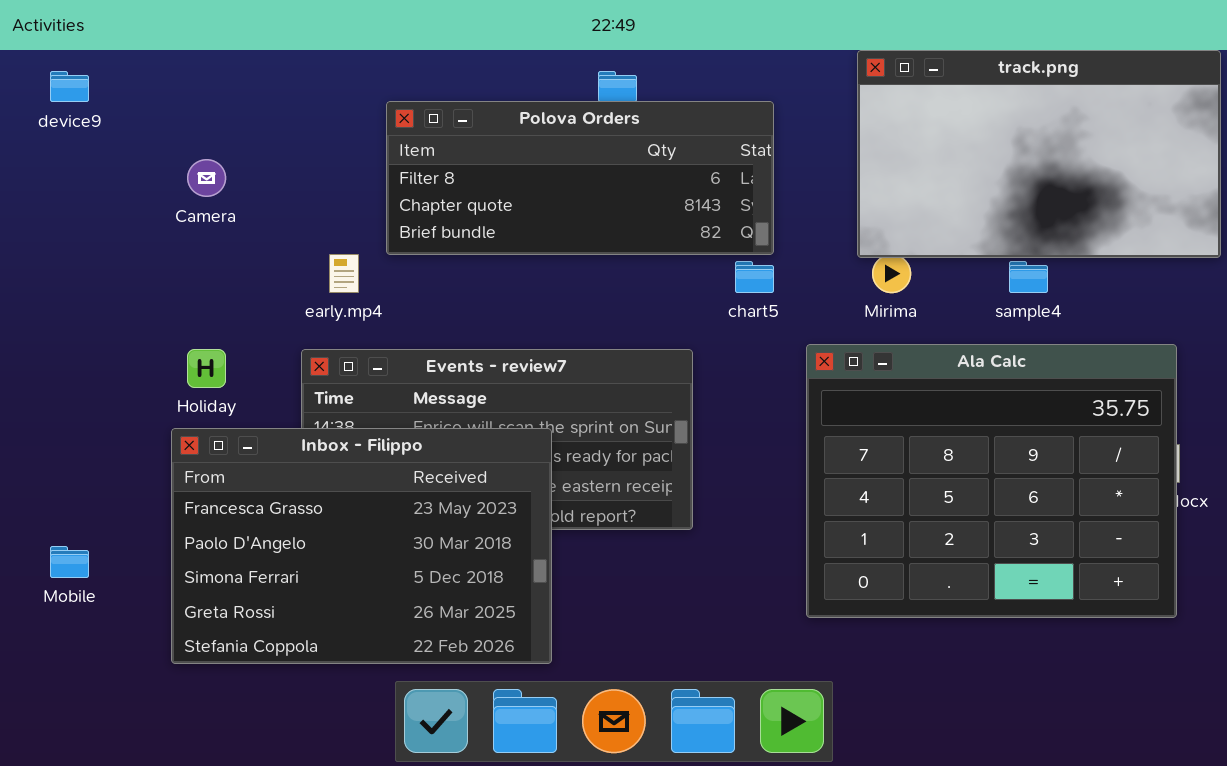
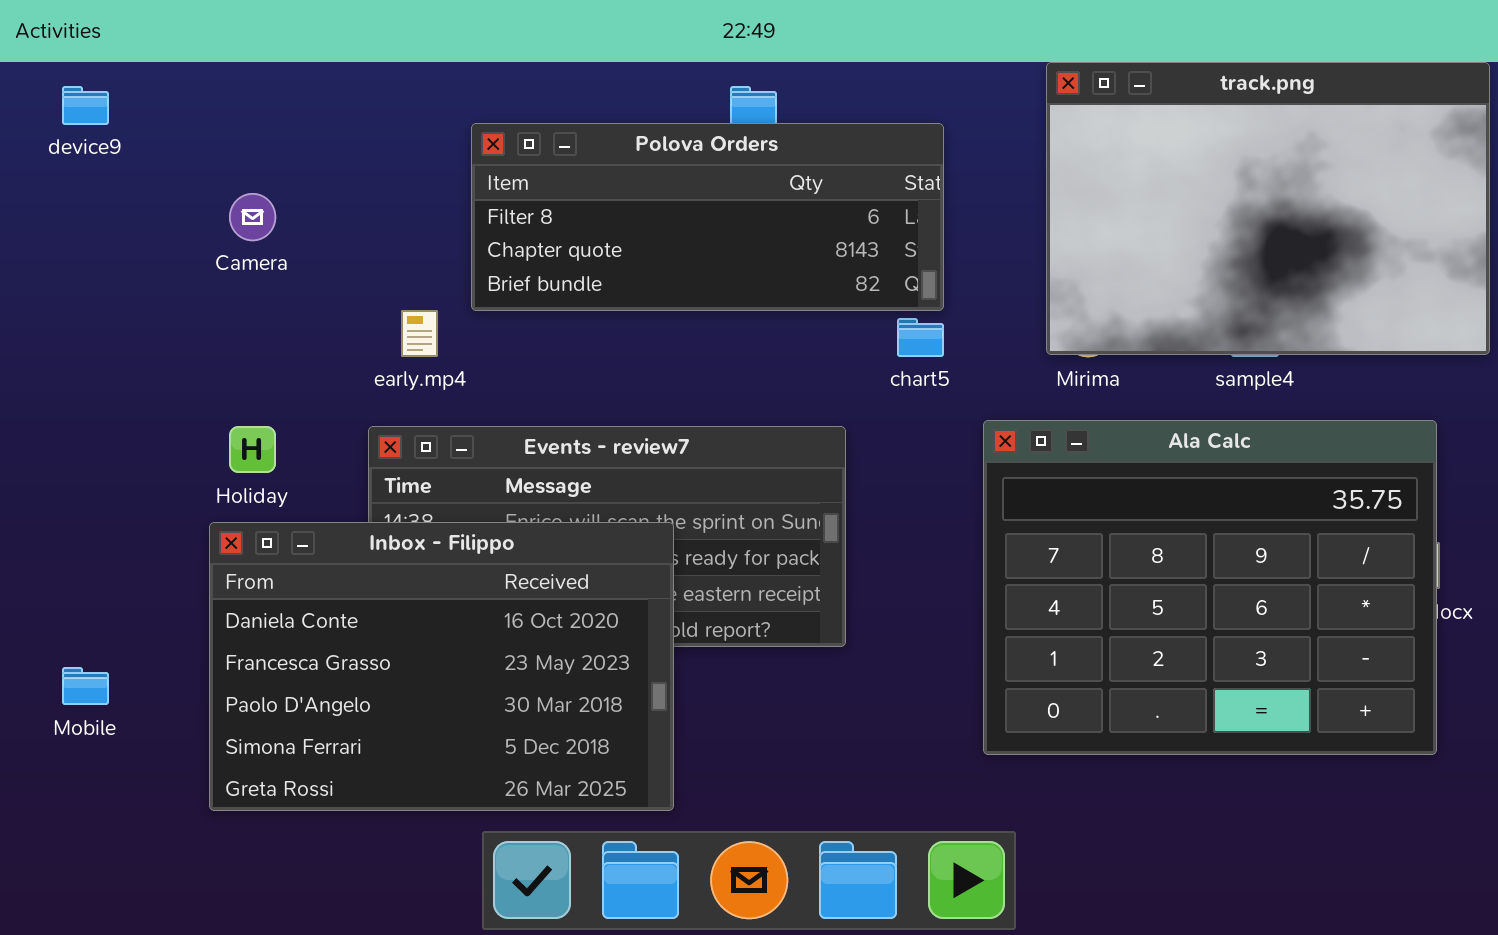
track.png: [857,50,1221,258] -> [1046,62,1490,355], resized
Inbox - Filippo: [171,428,552,664] -> [209,522,674,811], scrolled up 1 row

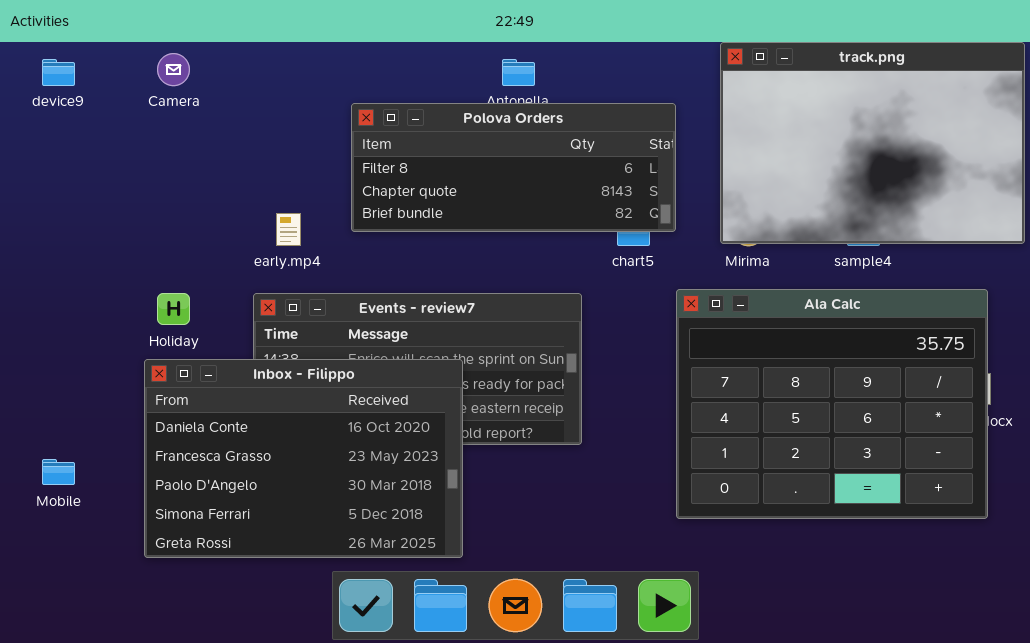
Polova Orders: [471,123,944,311] -> [351,103,676,232], moved
Camera: [229,193,276,241] -> [157,53,190,86], moved

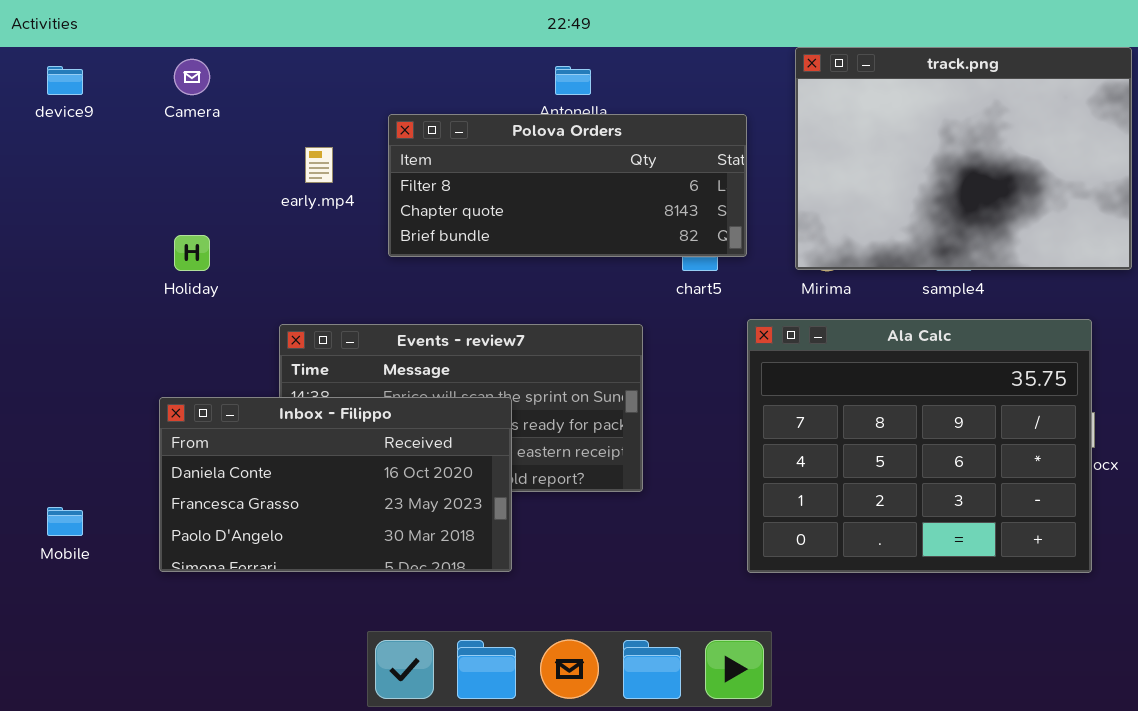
early.mp4: [276,213,301,246] -> [305,147,333,183], moved
Holiday: [157,293,190,325] -> [174,235,210,271], moved
Inbox - Filippo: [144,359,463,558] -> [159,397,512,572], resized

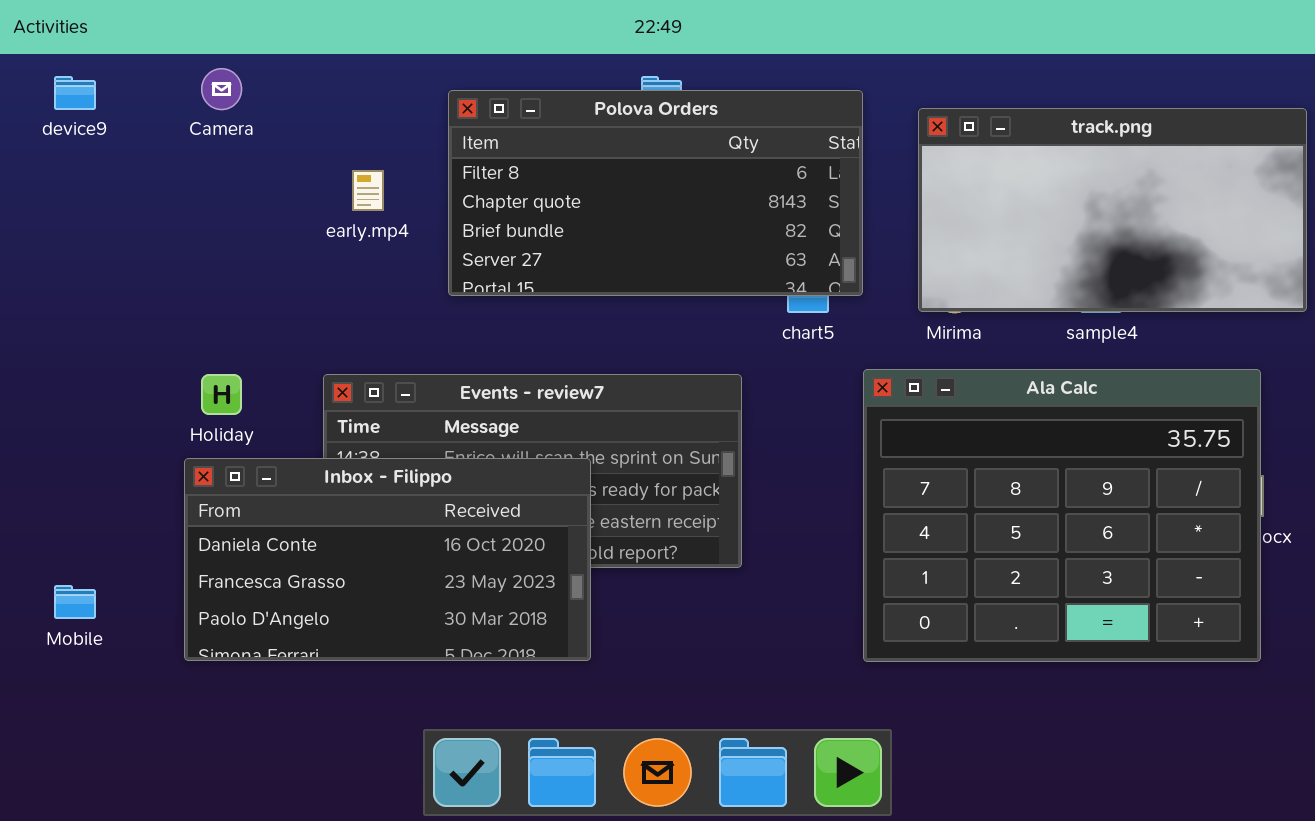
track.png: [795,47,1132,270] -> [918,108,1307,312], resized
Polova Orders: [388,114,747,257] -> [448,90,863,296], resized
Holiday: [174,235,210,271] -> [201,374,242,415], moved

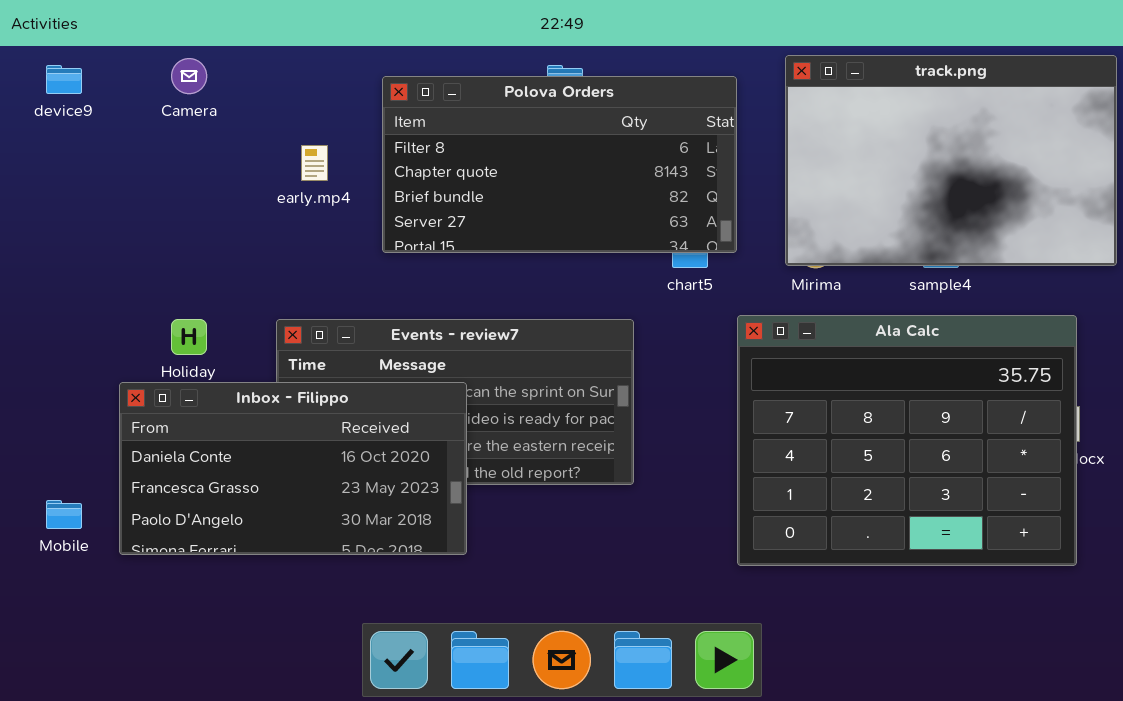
track.png: [918,108,1307,312] -> [785,55,1117,266], resized
Inbox - Filippo: [184,458,591,661] -> [119,382,467,555], moved

